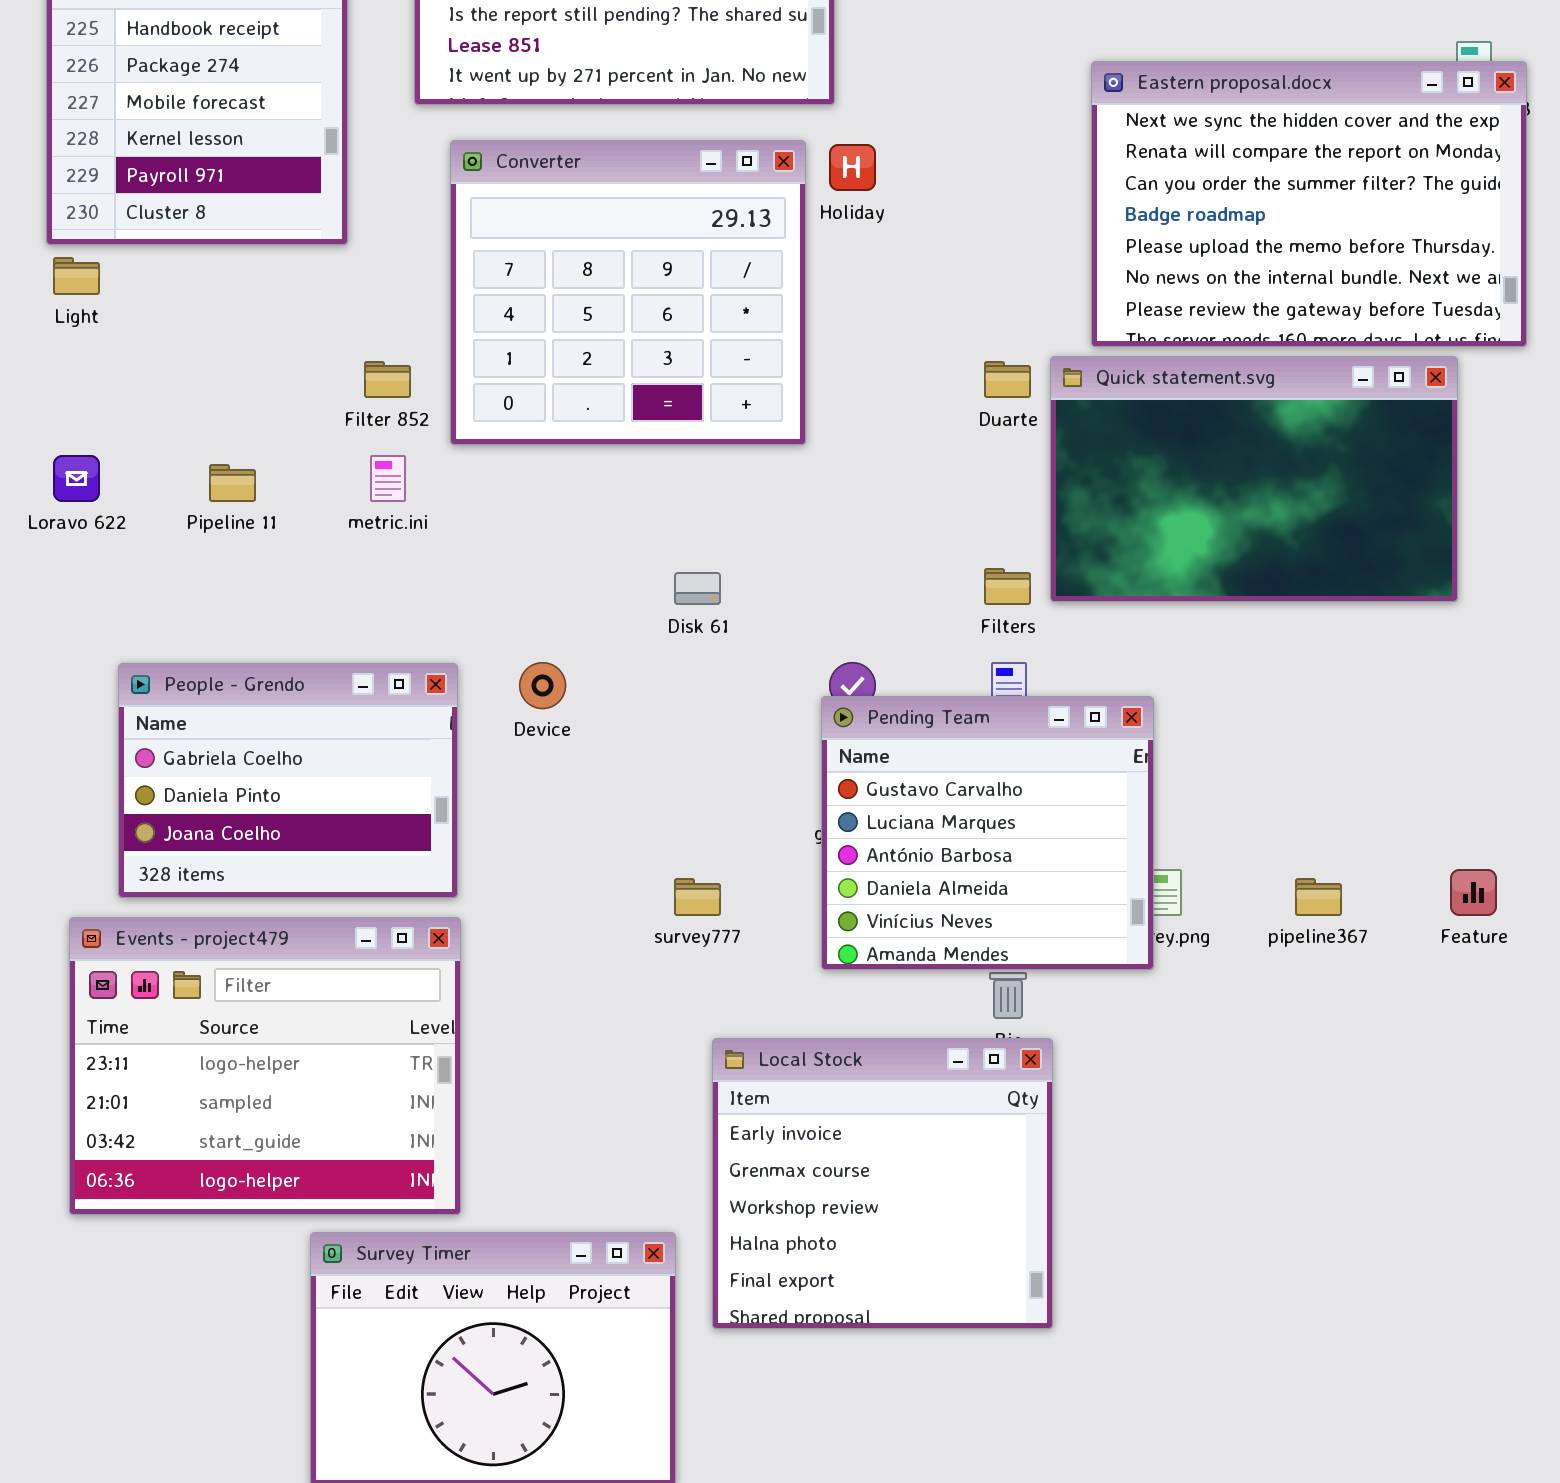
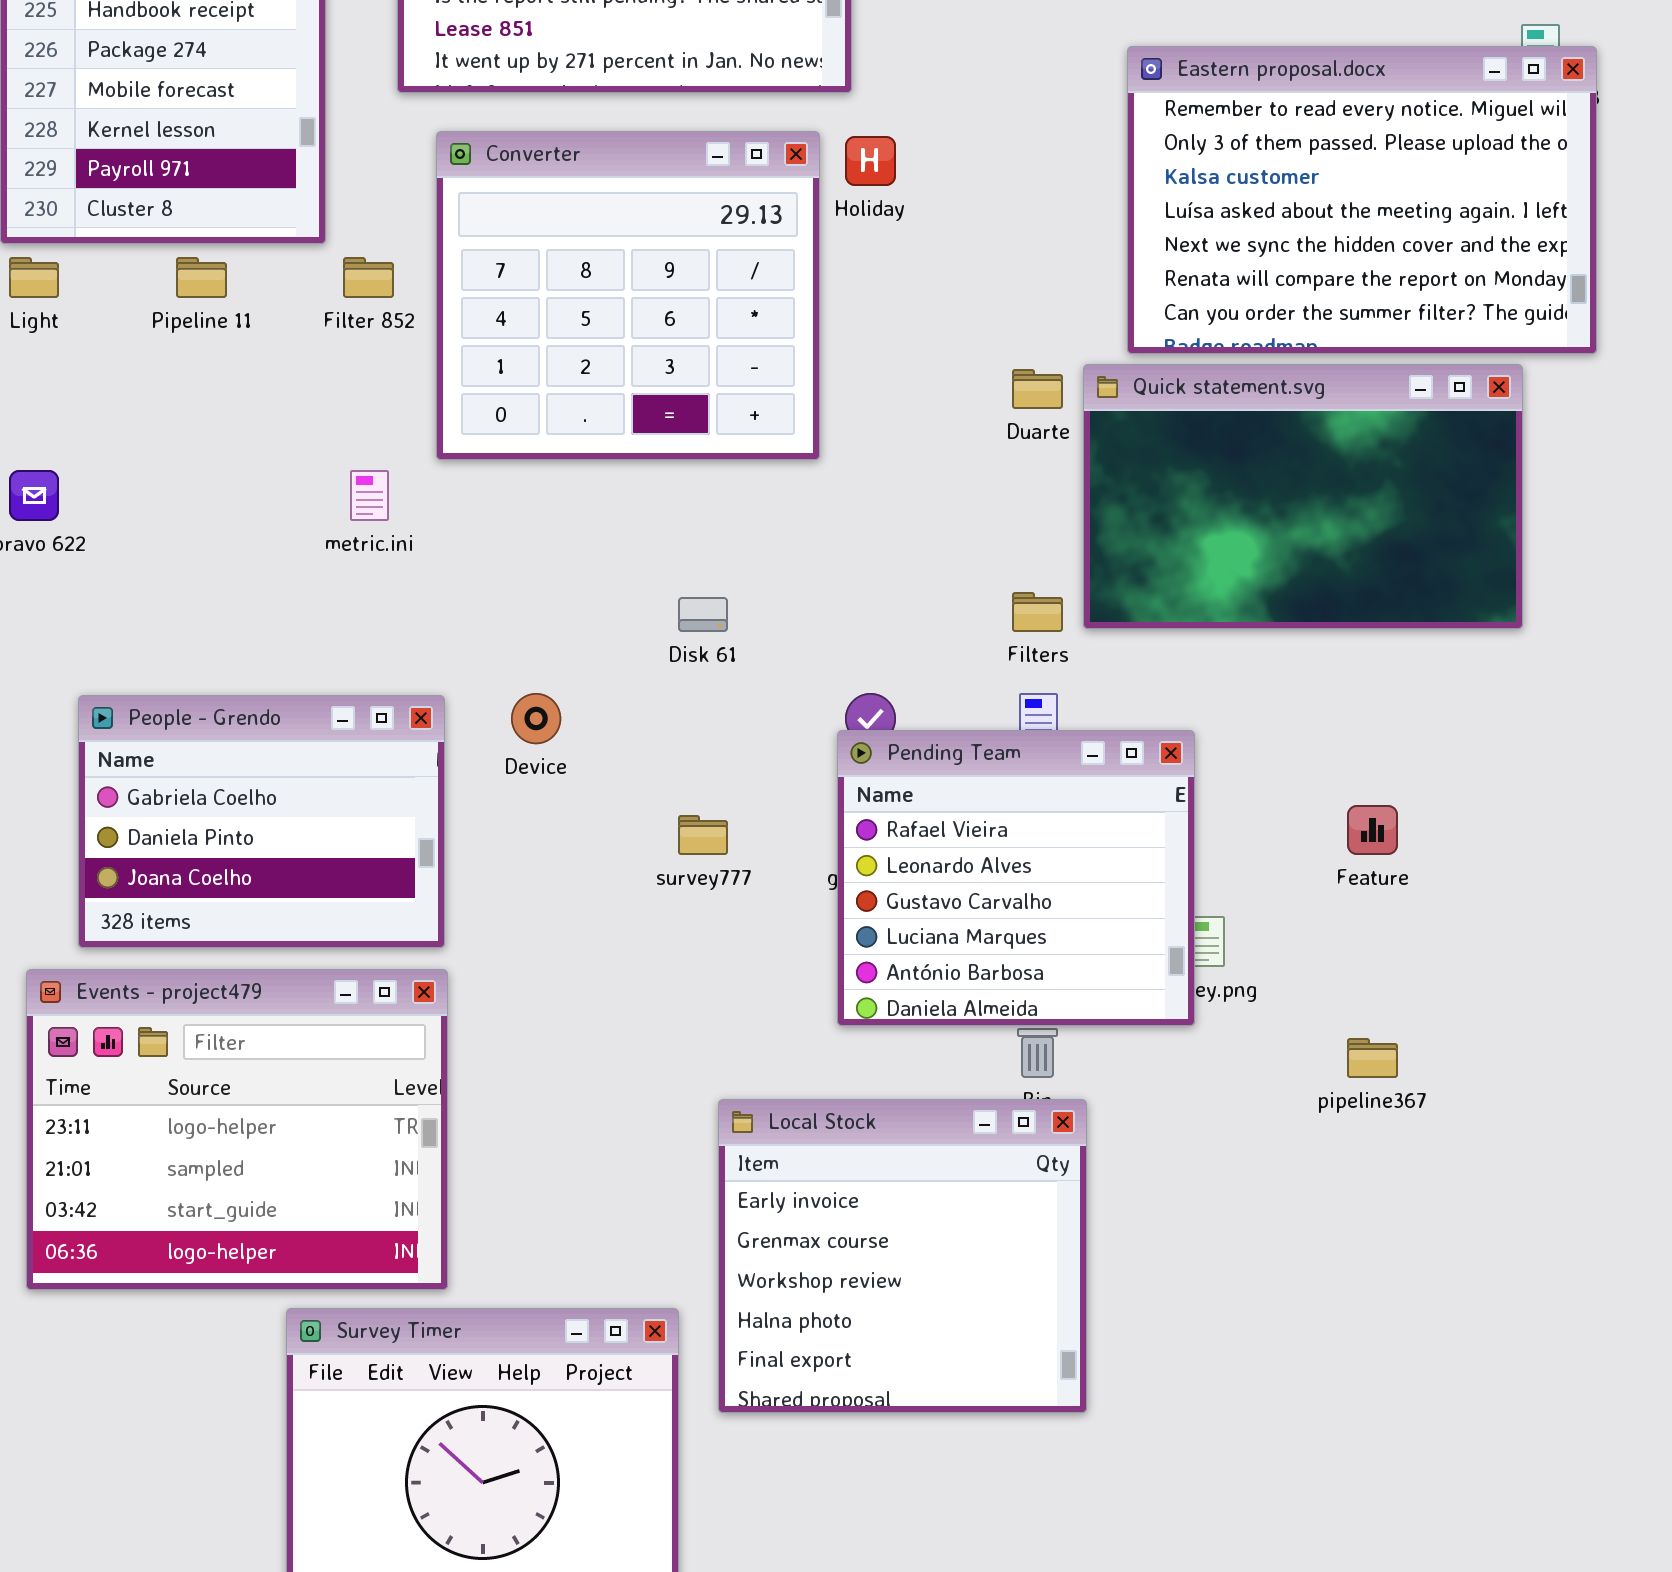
Eastern proposal.docx: [1091,61,1527,347] -> [1127,46,1597,354], scrolled up 4 rows
Filter 852: [364,361,411,398] -> [343,257,394,298], moved
Pipeline 11: [209,464,256,502] -> [176,257,227,298], moved
Pending Team: [821,696,1154,970] -> [837,730,1195,1026], scrolled up 2 rows
Feature: [1450,869,1497,916] -> [1347,805,1398,855], moved
survey777: [674,878,721,916] -> [678,815,728,855], moved
pipeline367: [1295,878,1342,916] -> [1347,1038,1398,1078], moved

